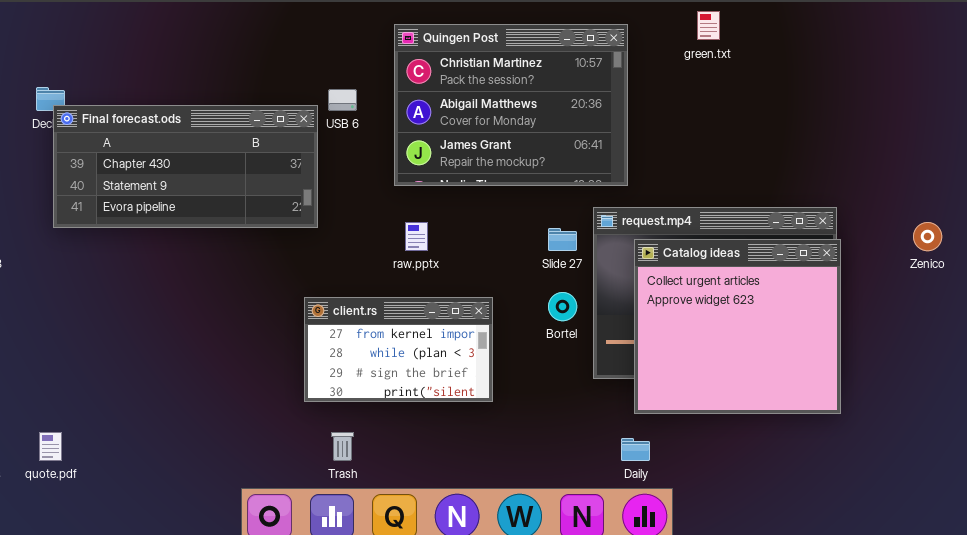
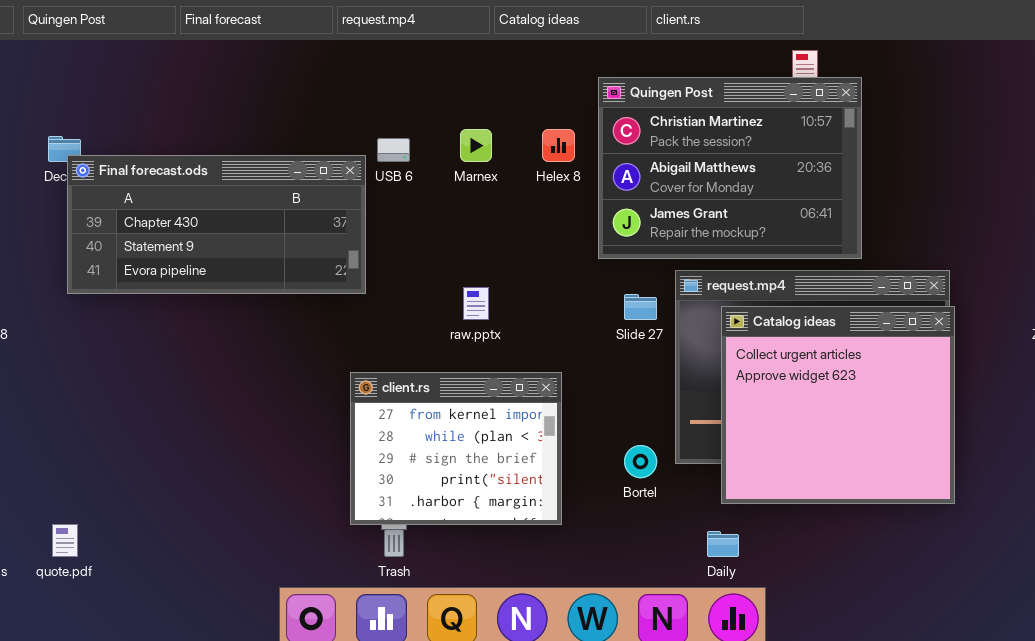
Quingen Post: [394,24,628,186] -> [598,77,862,259], moved
Bortel: [548,292,577,321] -> [624,445,657,478], moved
client.rs: [304,297,493,402] -> [350,372,562,525], resized

